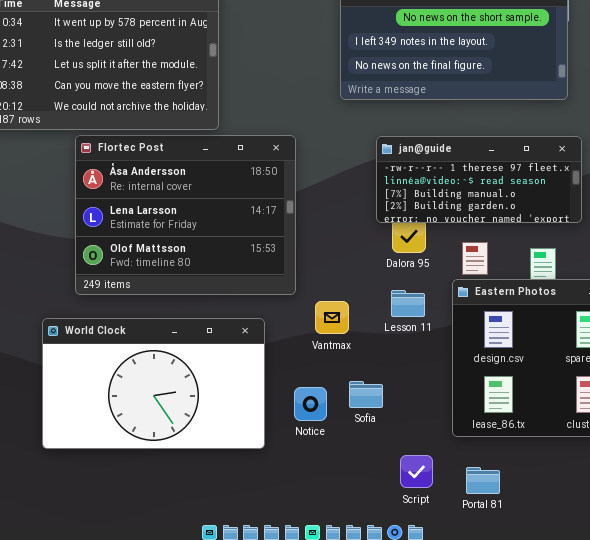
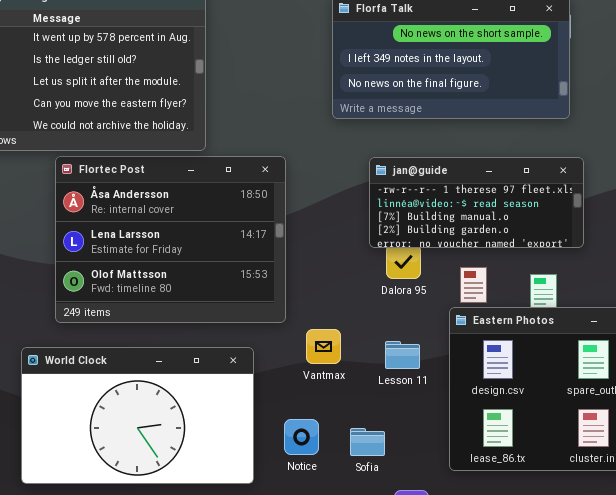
Lesson 11: [391,290,425,317] -> [385,341,420,369], moved
Sofia: [349,381,383,408] -> [350,428,385,456], moved

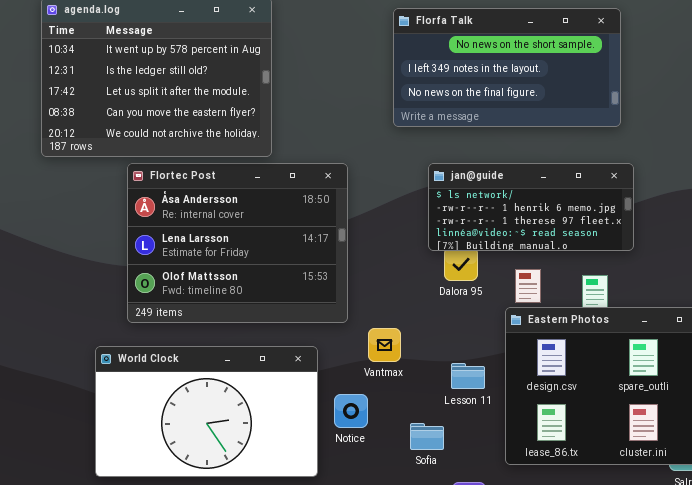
jan@guide: [369,157,584,248] -> [428,163,634,251], scrolled up 2 rows
Lesson 11: [385,341,420,369] -> [451,363,485,389], moved
Notice: [284,419,319,455] -> [334,394,368,428], moved

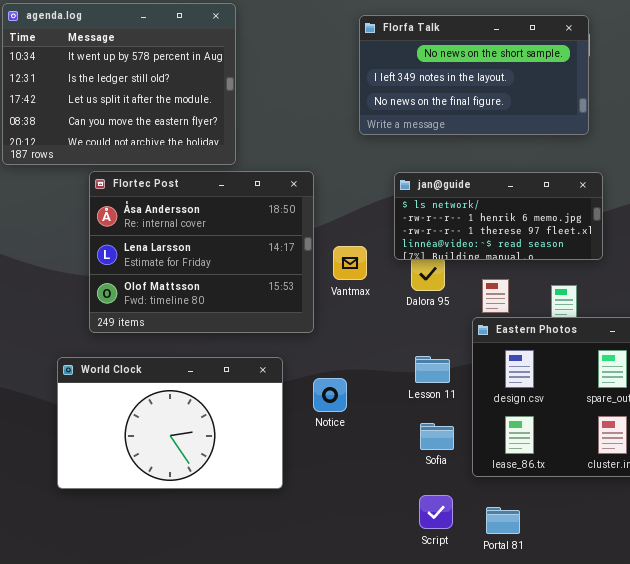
Vantmax: [368,328,401,362] -> [333,246,367,280], moved
Lesson 11: [451,363,485,389] -> [415,356,450,383], moved
Notice: [334,394,368,428] -> [313,378,347,412], moved
Sofia: [410,423,444,450] -> [420,423,454,450], moved

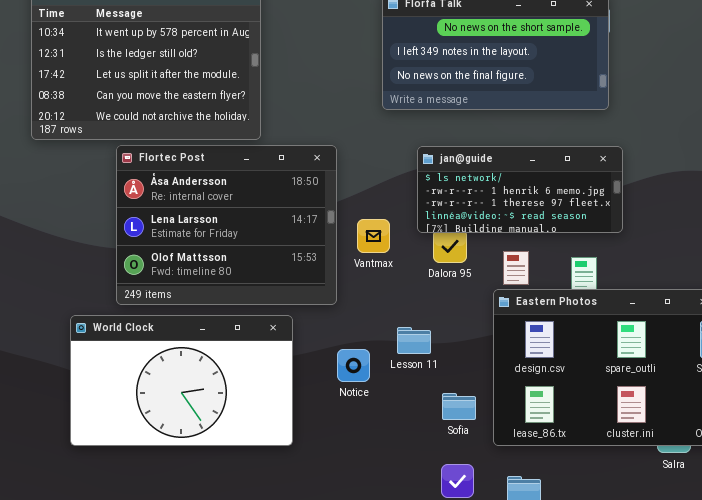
Lesson 11: [415,356,450,383] -> [397,327,431,354], moved
World Clock: [57,357,283,489] -> [70,315,293,446], moved

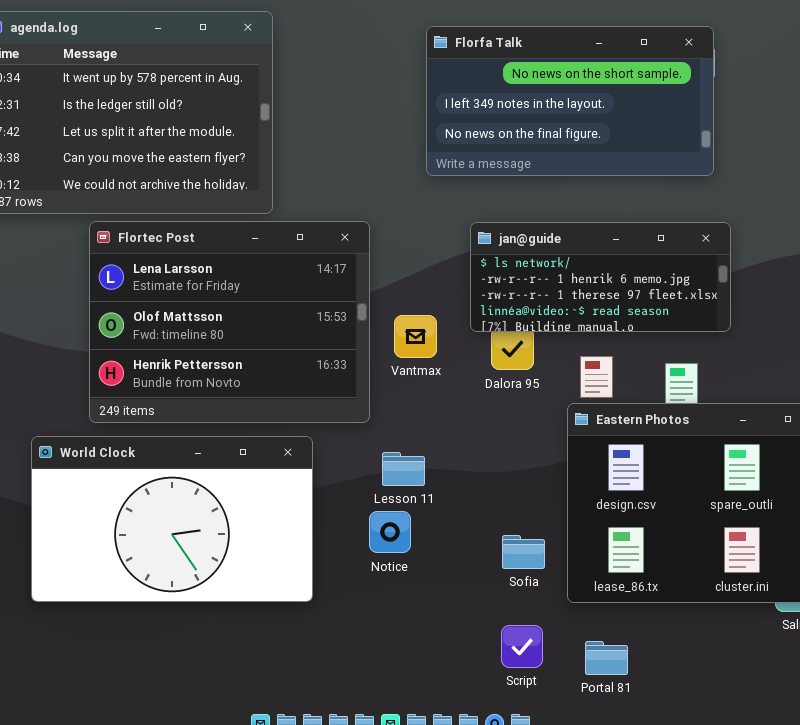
Flortec Post: [116,145,337,305] -> [89,221,370,423], scrolled down 1 row
Lesson 11: [397,327,431,354] -> [382,452,425,486], moved
Notice: [337,349,370,382] -> [369,511,411,553], moved

